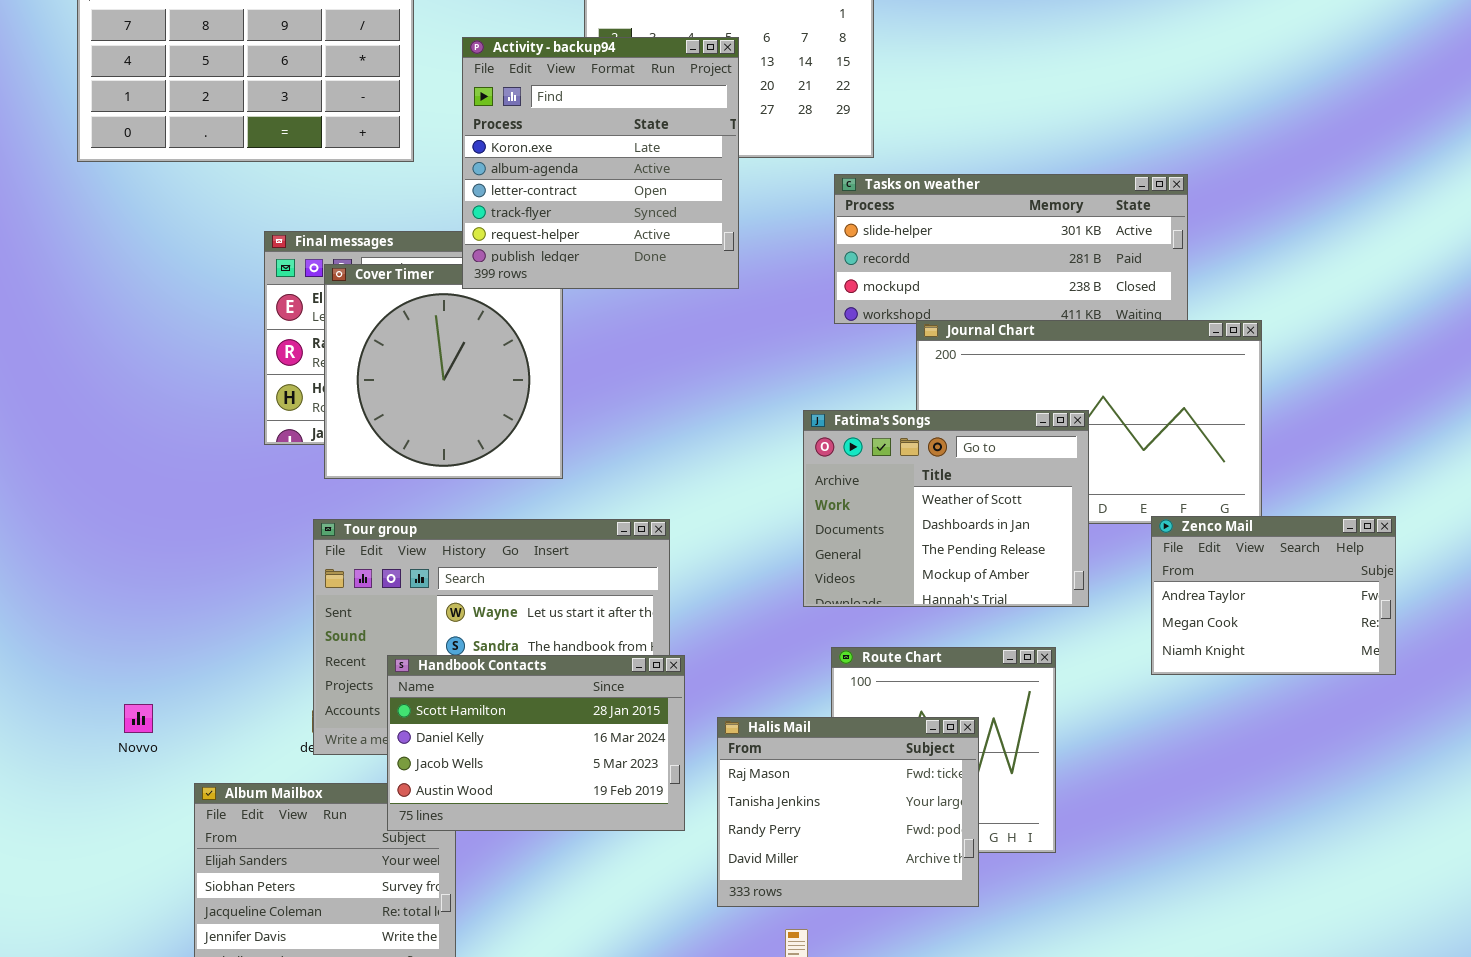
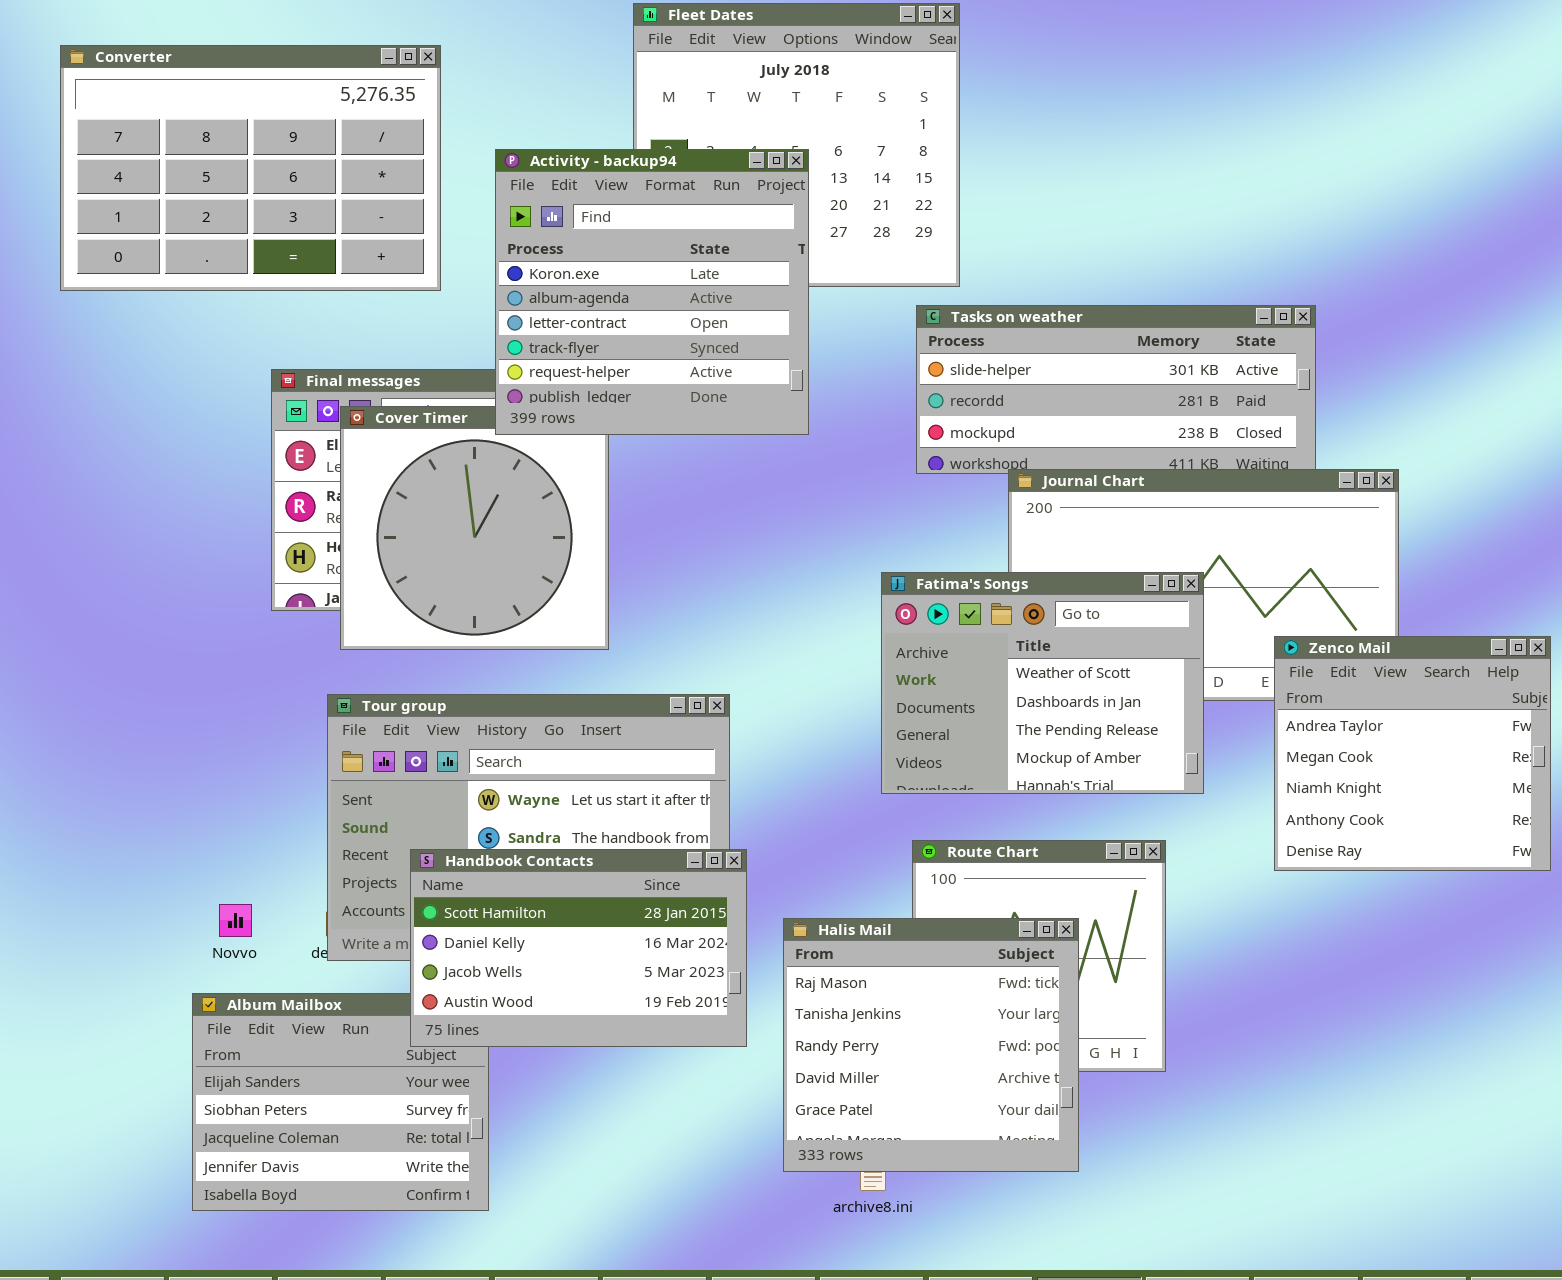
Zenco Mail: [1151,516,1396,675] -> [1274,636,1551,871], resized
Novvo: [124,704,153,733] -> [219,904,252,937], moved
Halis Mail: [717,717,979,907] -> [783,918,1079,1172], resized

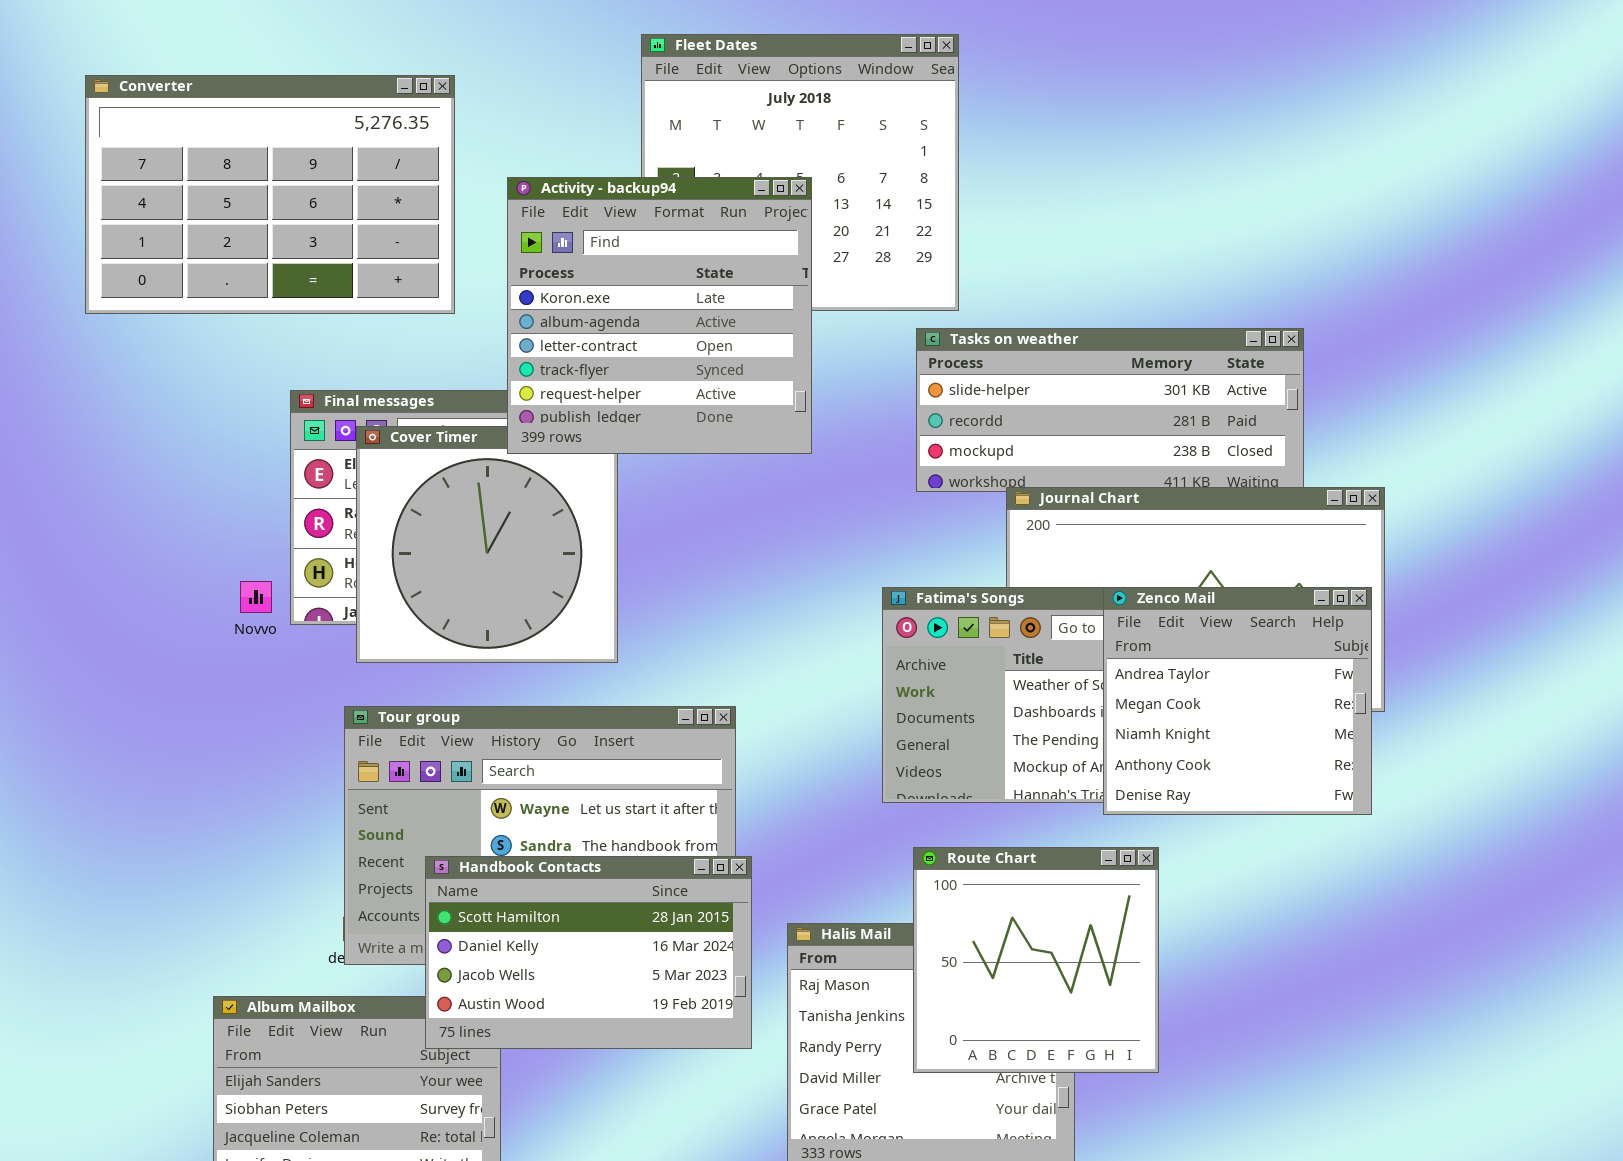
Zenco Mail: [1274,636,1551,871] -> [1103,587,1372,815], moved
Route Chart: [912,840,1166,1072] -> [913,847,1159,1073], raised
Novvo: [219,904,252,937] -> [240,581,272,613], moved

